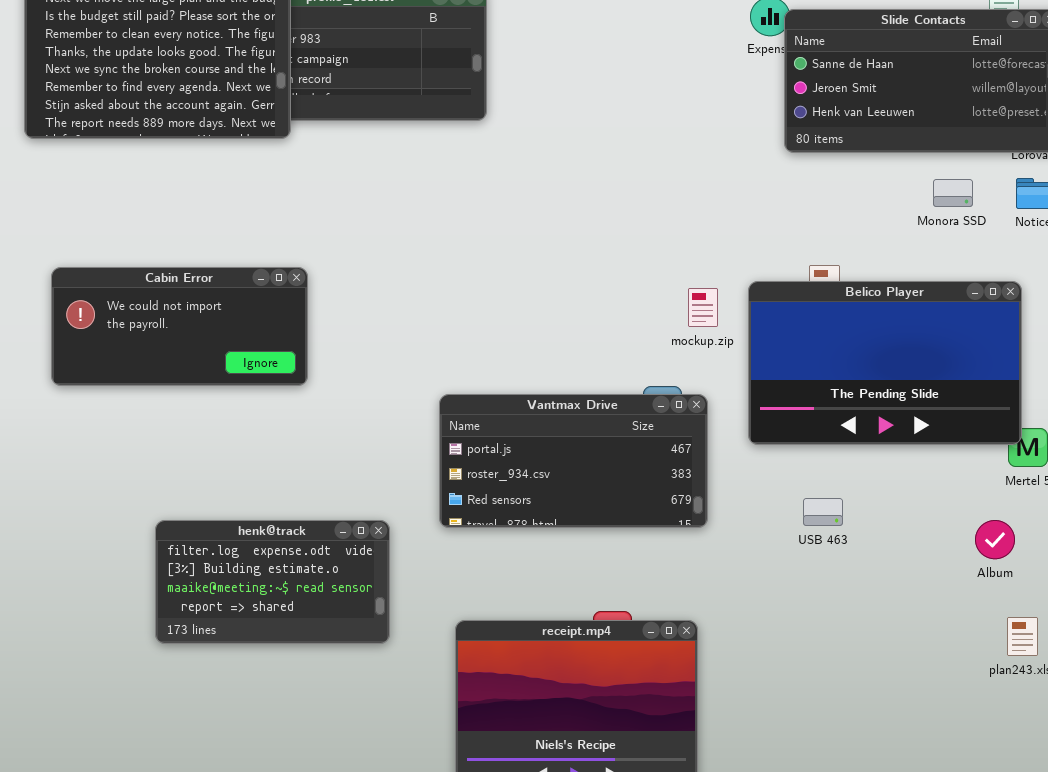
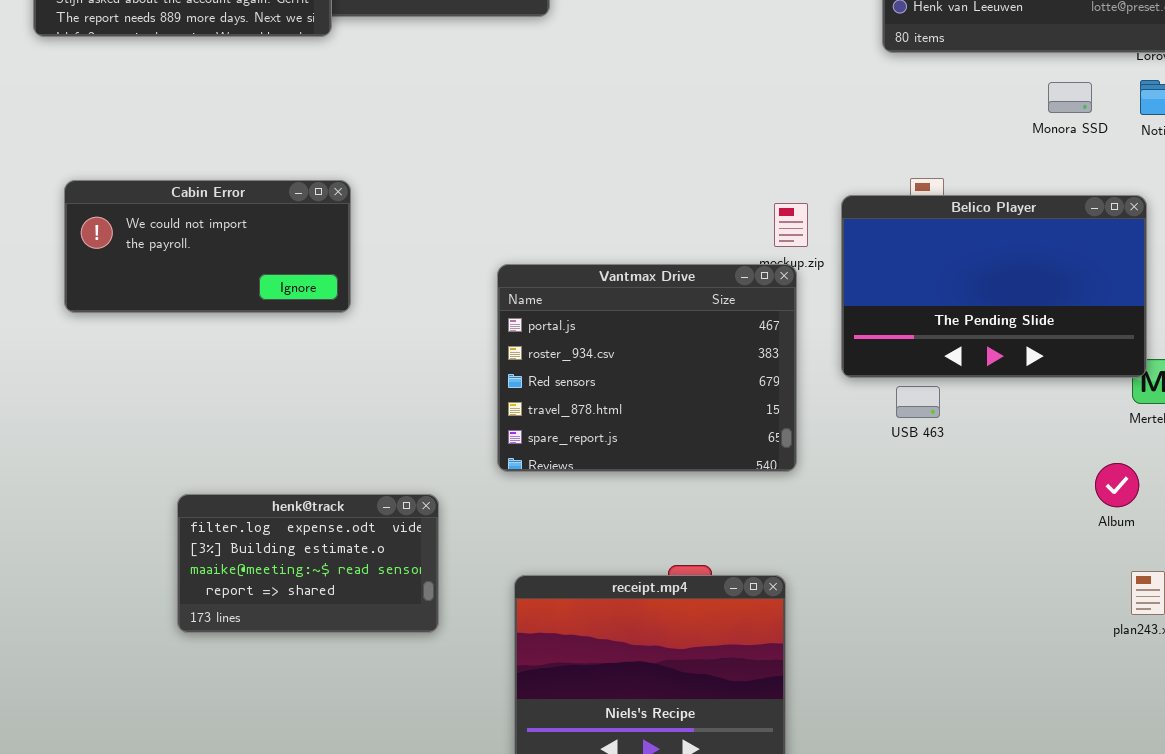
Vantmax Drive: [439,394,708,528] -> [497,264,797,472], resized
USB 463: [803,498,843,526] -> [896,386,940,418], moved
henk@track: [155,520,390,644] -> [177,494,439,633], moved

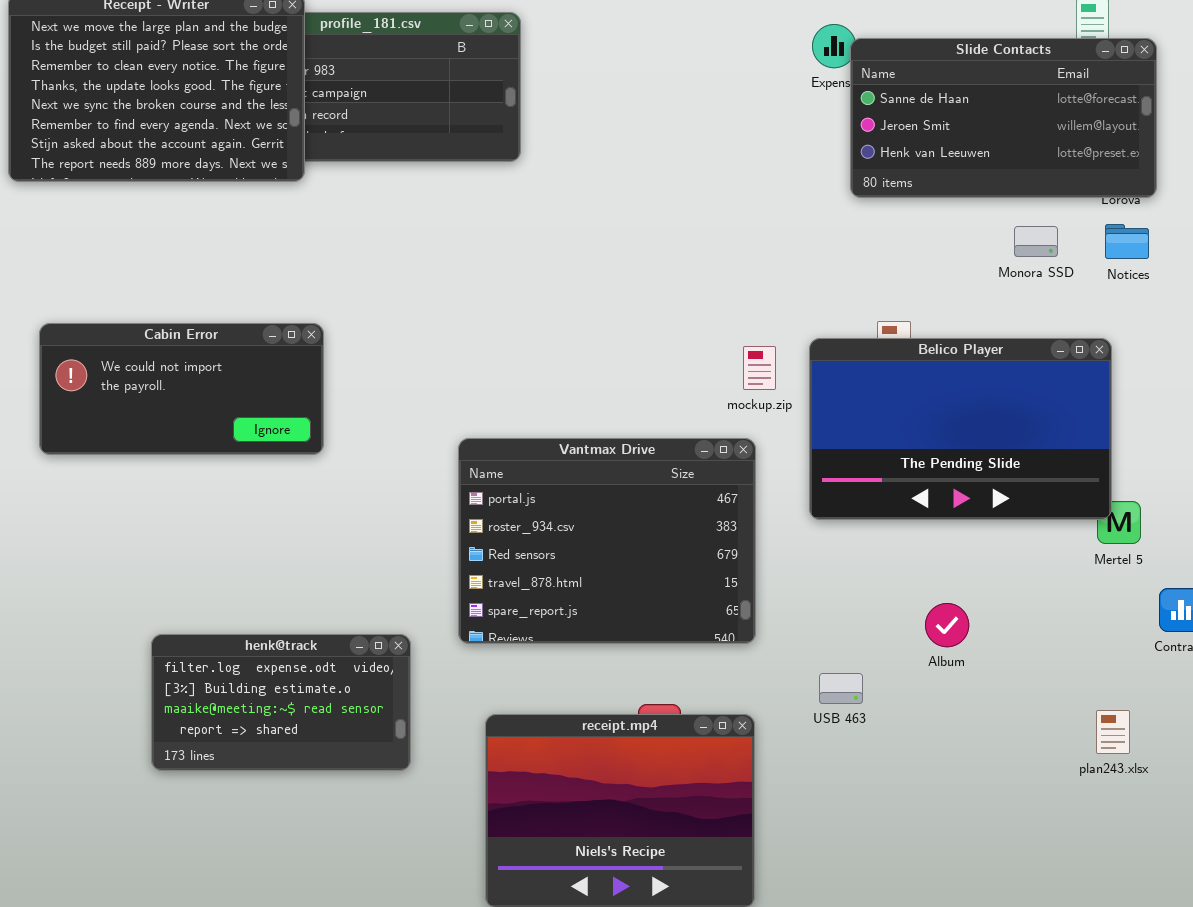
Vantmax Drive: [497,264,797,472] -> [458,438,756,644], moved
USB 463: [896,386,940,418] -> [819,673,863,704], moved
Album: [1095,463,1139,507] -> [925,603,969,647], moved

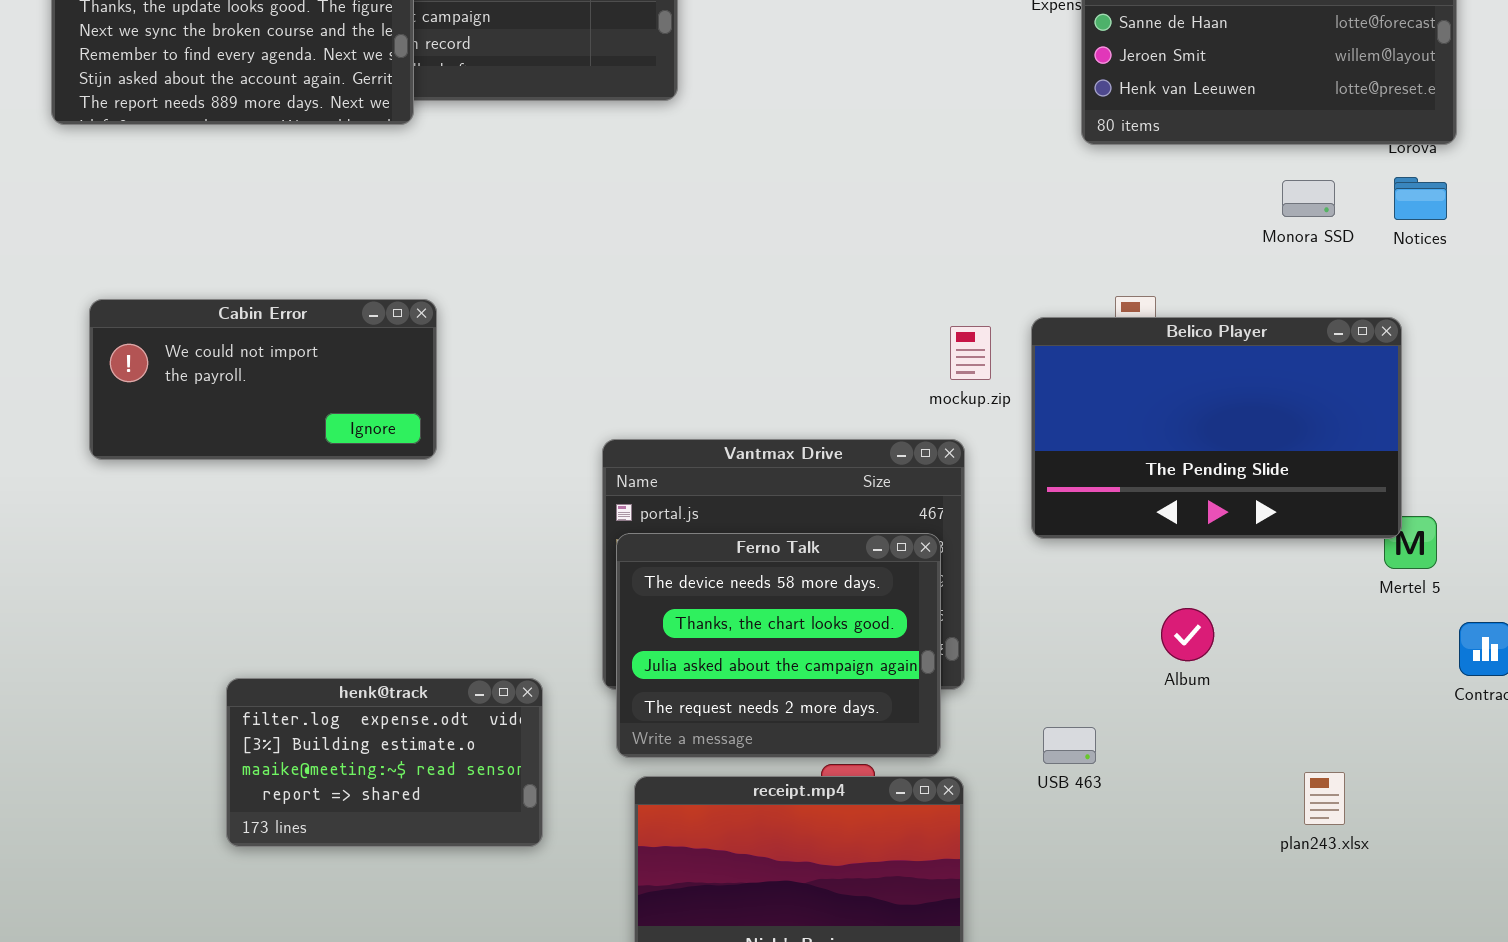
Ferno Talk: none -> [616,533,941,758], opened
Album: [925,603,969,647] -> [1161,608,1214,661], moved
plan243.xlsx: [1096,710,1130,754] -> [1304,772,1345,825], moved

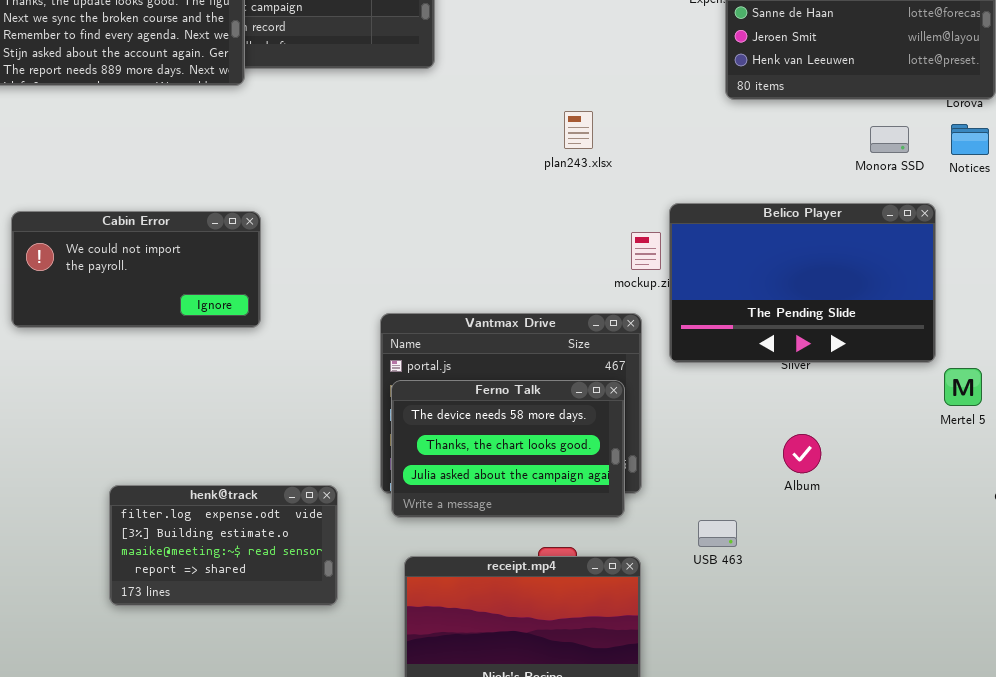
Belico Player: [1031,317,1402,539] -> [669,203,936,363], moved
Ferno Talk: [616,533,941,758] -> [391,380,625,518], resized
plan243.xlsx: [1304,772,1345,825] -> [564,111,593,149], moved

